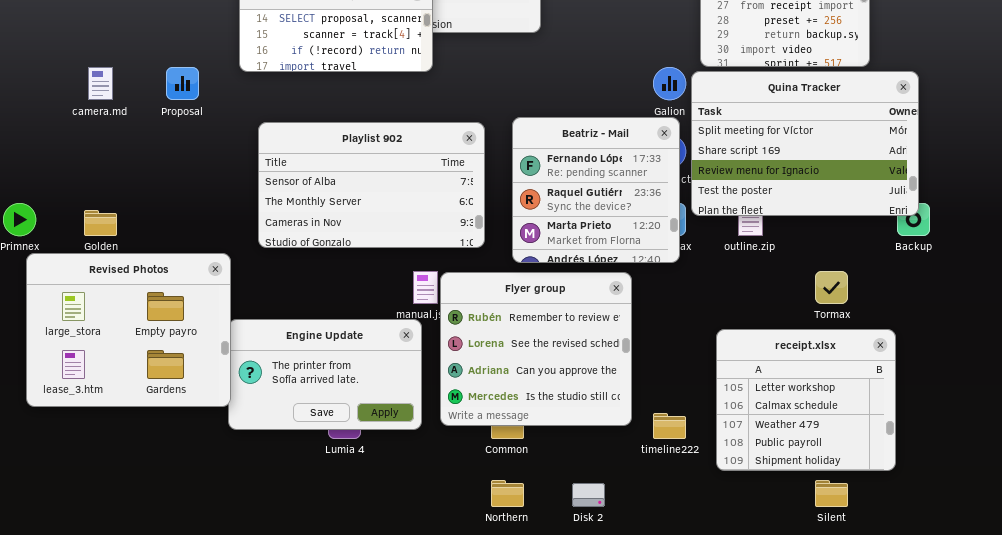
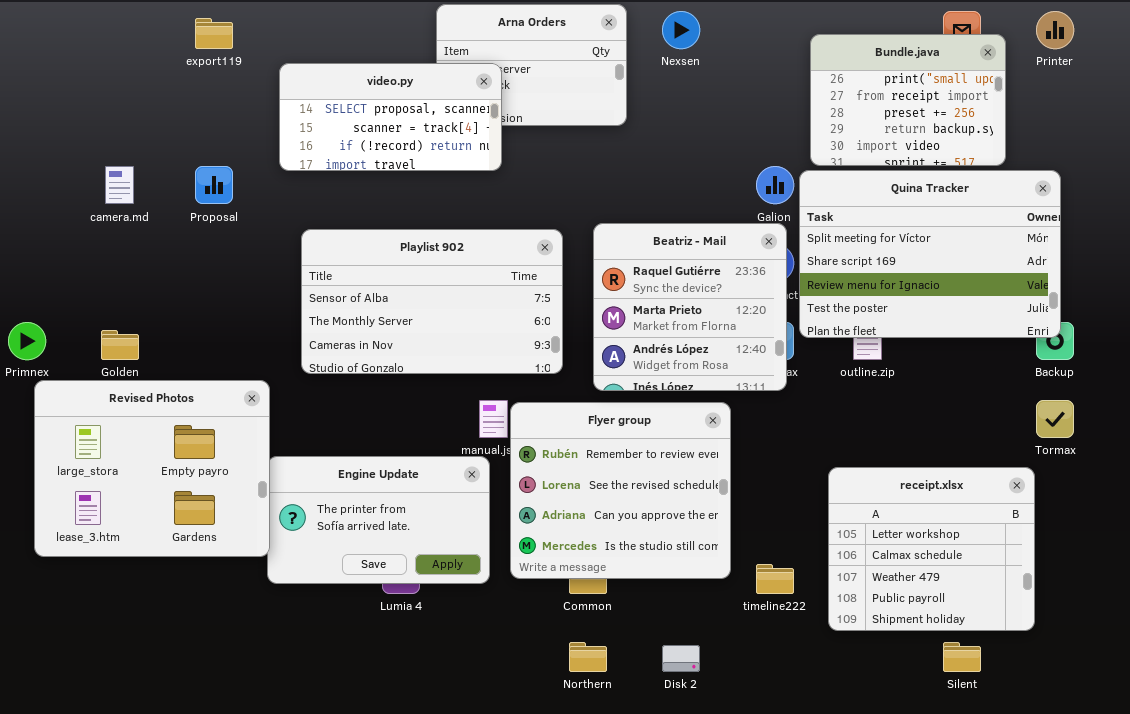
Beatriz - Mail: [512,117,680,263] -> [593,223,787,391], scrolled down 1 row
Tormax: [815,271,848,304] -> [1036,400,1074,438], moved

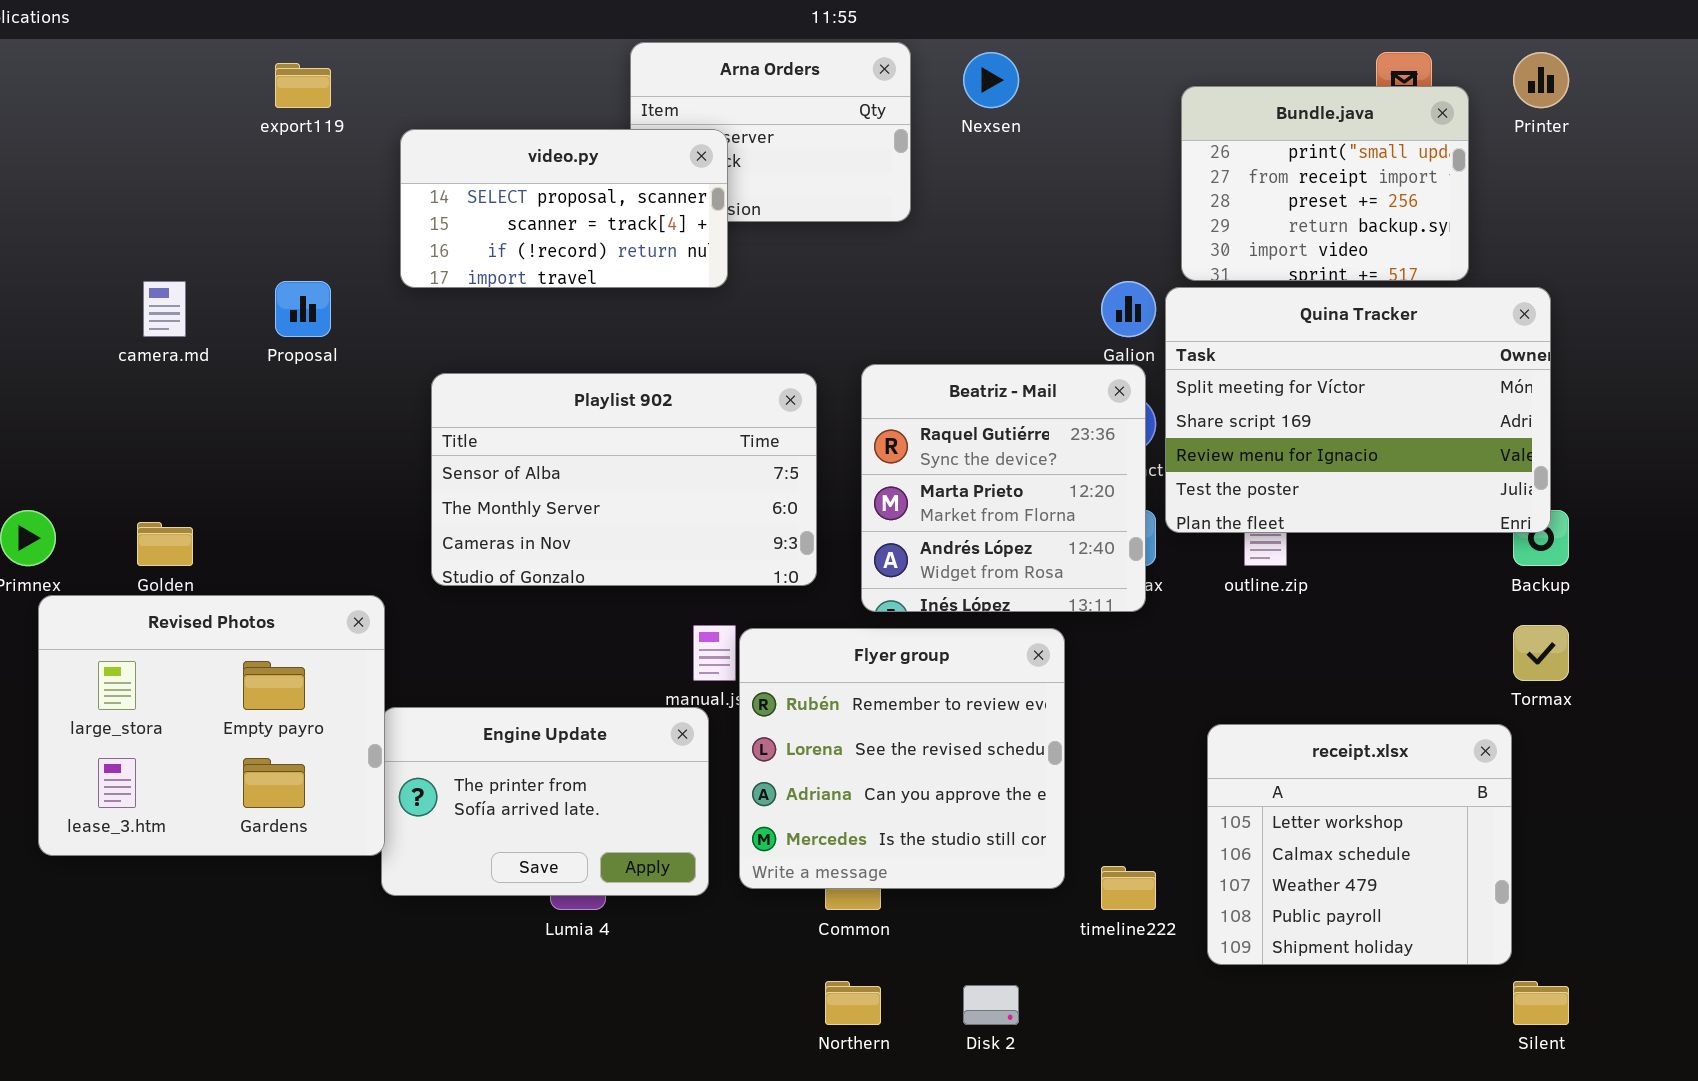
Silent: [943,642,981,672] -> [1513,981,1569,1025], moved

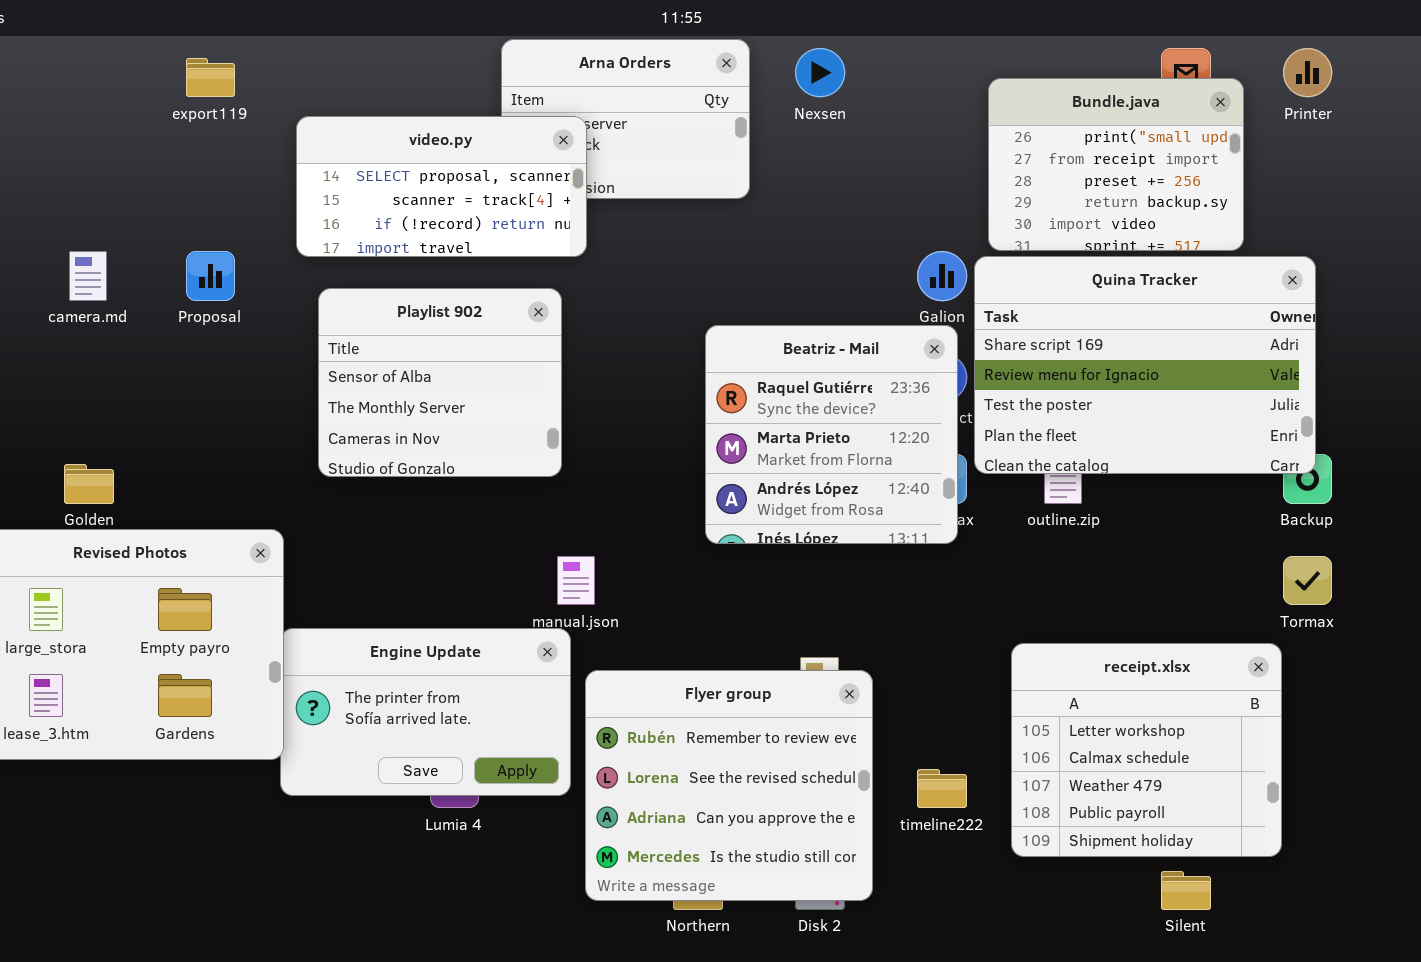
Quina Tracker: [1165,287,1551,533] -> [974,256,1316,474], scrolled down 1 row
Playlist 902: [431,373,817,586] -> [318,288,562,477], moved, resized
Flyer group: [739,628,1065,889] -> [585,670,873,901], moved
Silent: [1513,981,1569,1025] -> [1161,871,1211,910], moved

